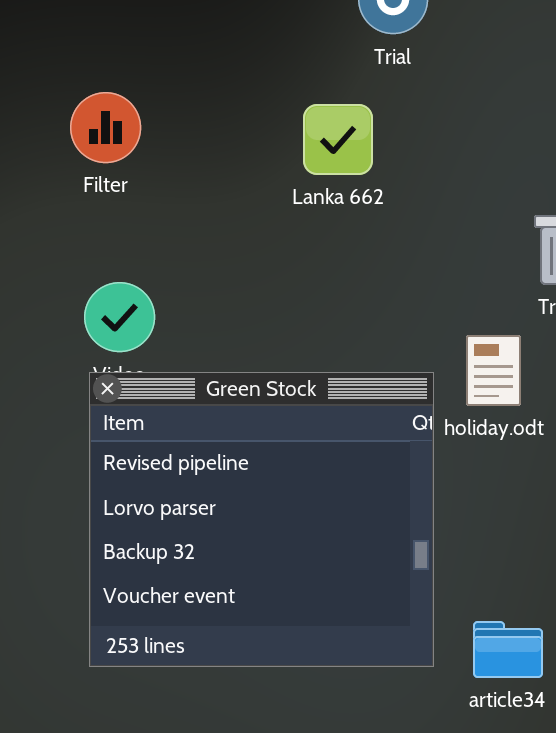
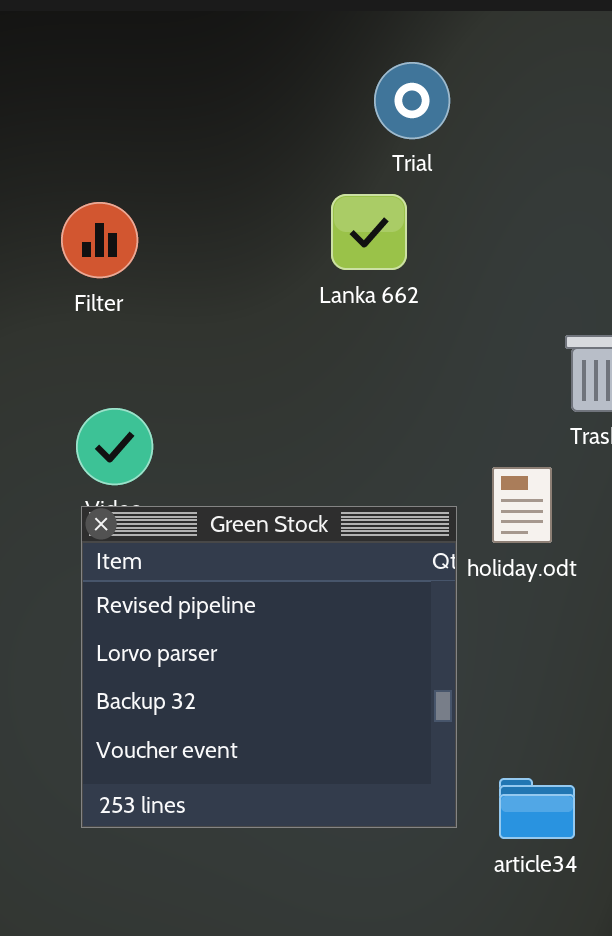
Lanka 662: [303,104,373,175] -> [331,194,407,270], moved

